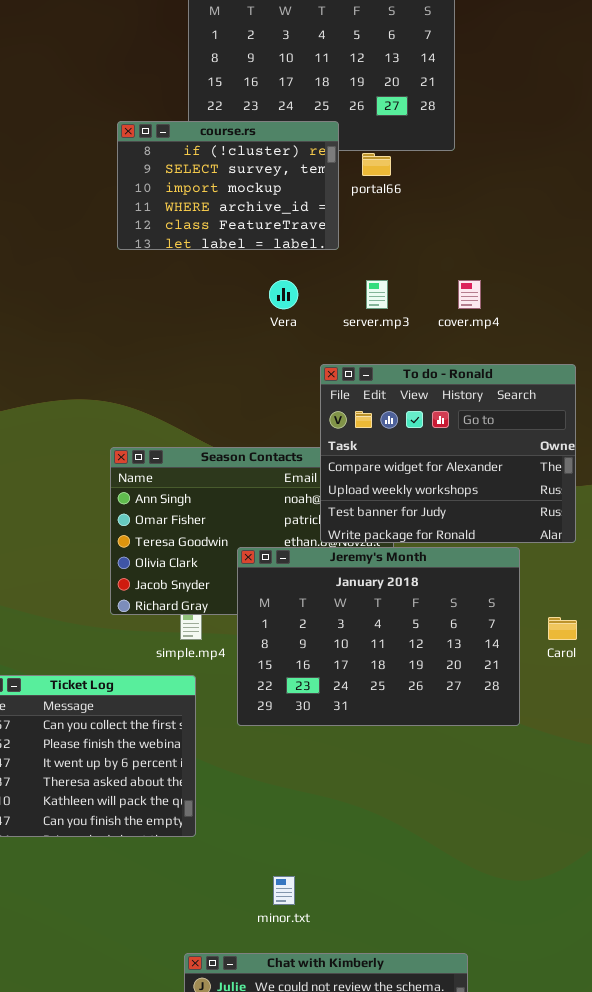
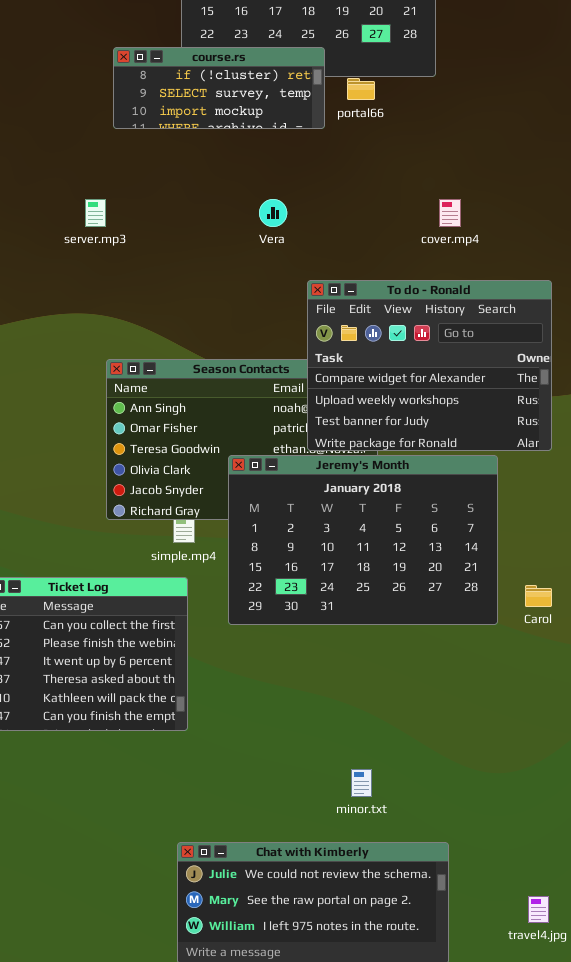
course.rs: [117,121,339,250] -> [113,47,325,129], resized
server.mp3: [366,280,388,309] -> [85,199,106,227], moved
Carol: [548,617,577,640] -> [525,585,552,607], moved
minor.txt: [273,876,295,905] -> [351,769,372,797], moved

